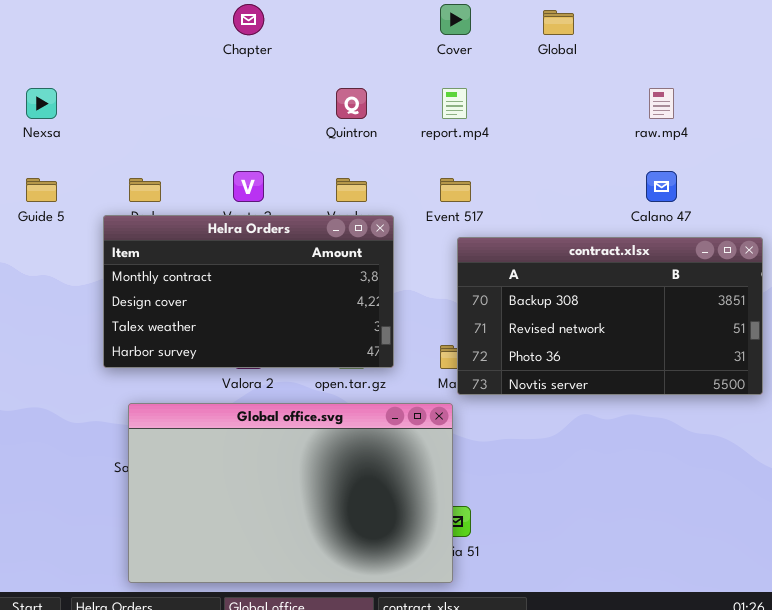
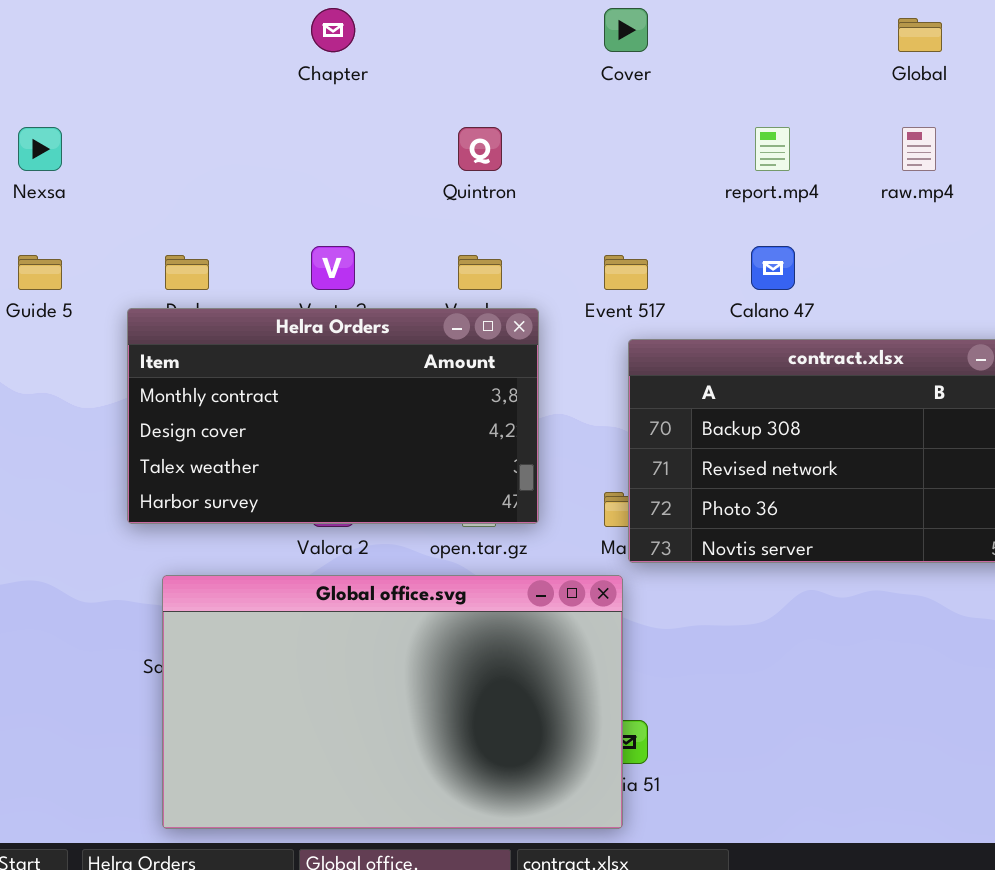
Global: [543,10,574,35] -> [898,18,942,52], moved
report.mp4: [442,88,467,119] -> [755,127,790,171], moved
Calano 47: [646,171,677,202] -> [751,246,795,290], moved

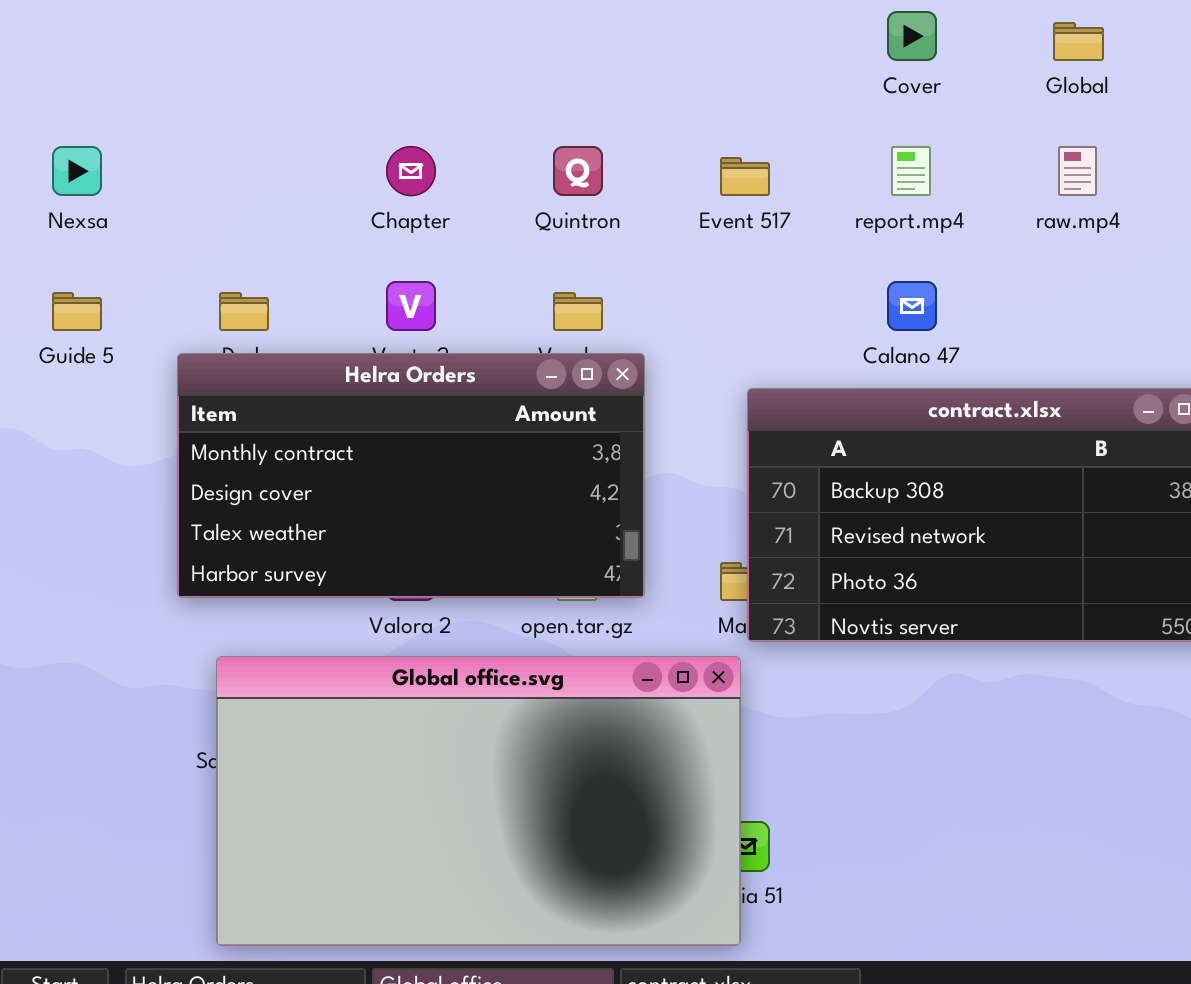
Chapter: [311,8,355,52] -> [386,146,436,196], moved
Cover: [604,8,648,52] -> [887,11,937,61], moved
Event 517: [604,255,648,290] -> [720,157,770,196], moved

